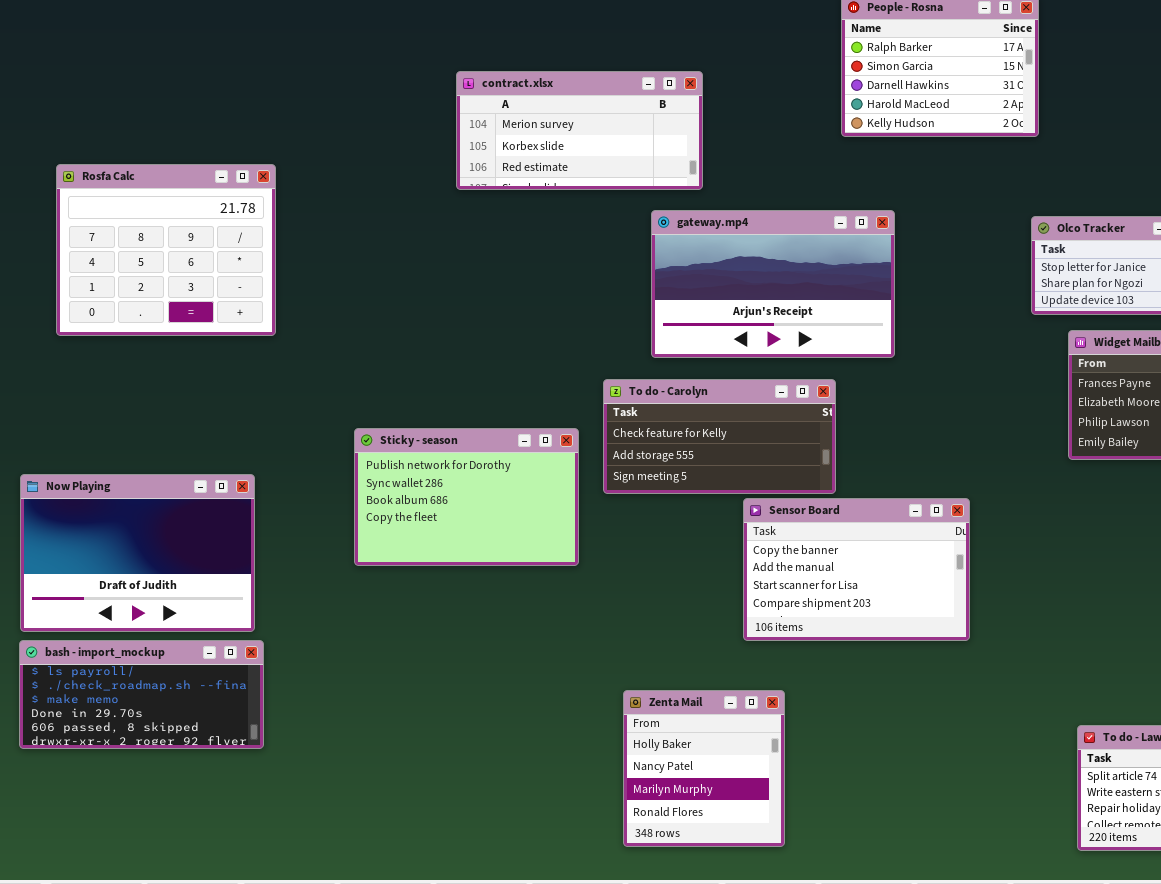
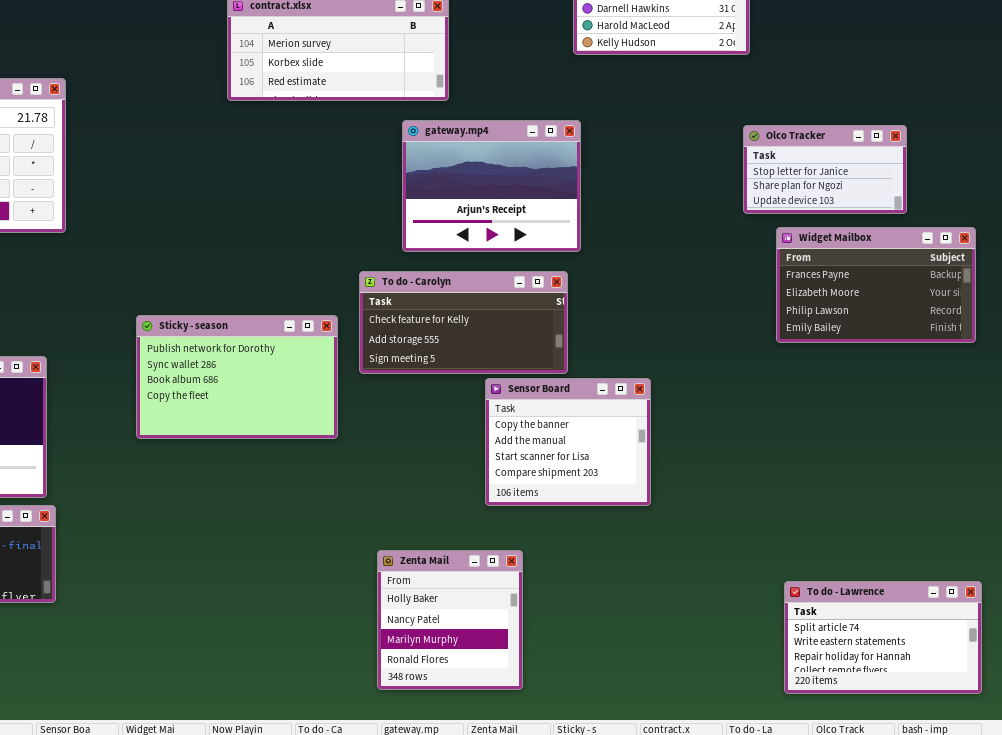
gateway.mp4: [651,210,895,358] -> [402,120,581,252], resized
Sensor Board: [743,498,970,641] -> [485,378,651,506], resized

